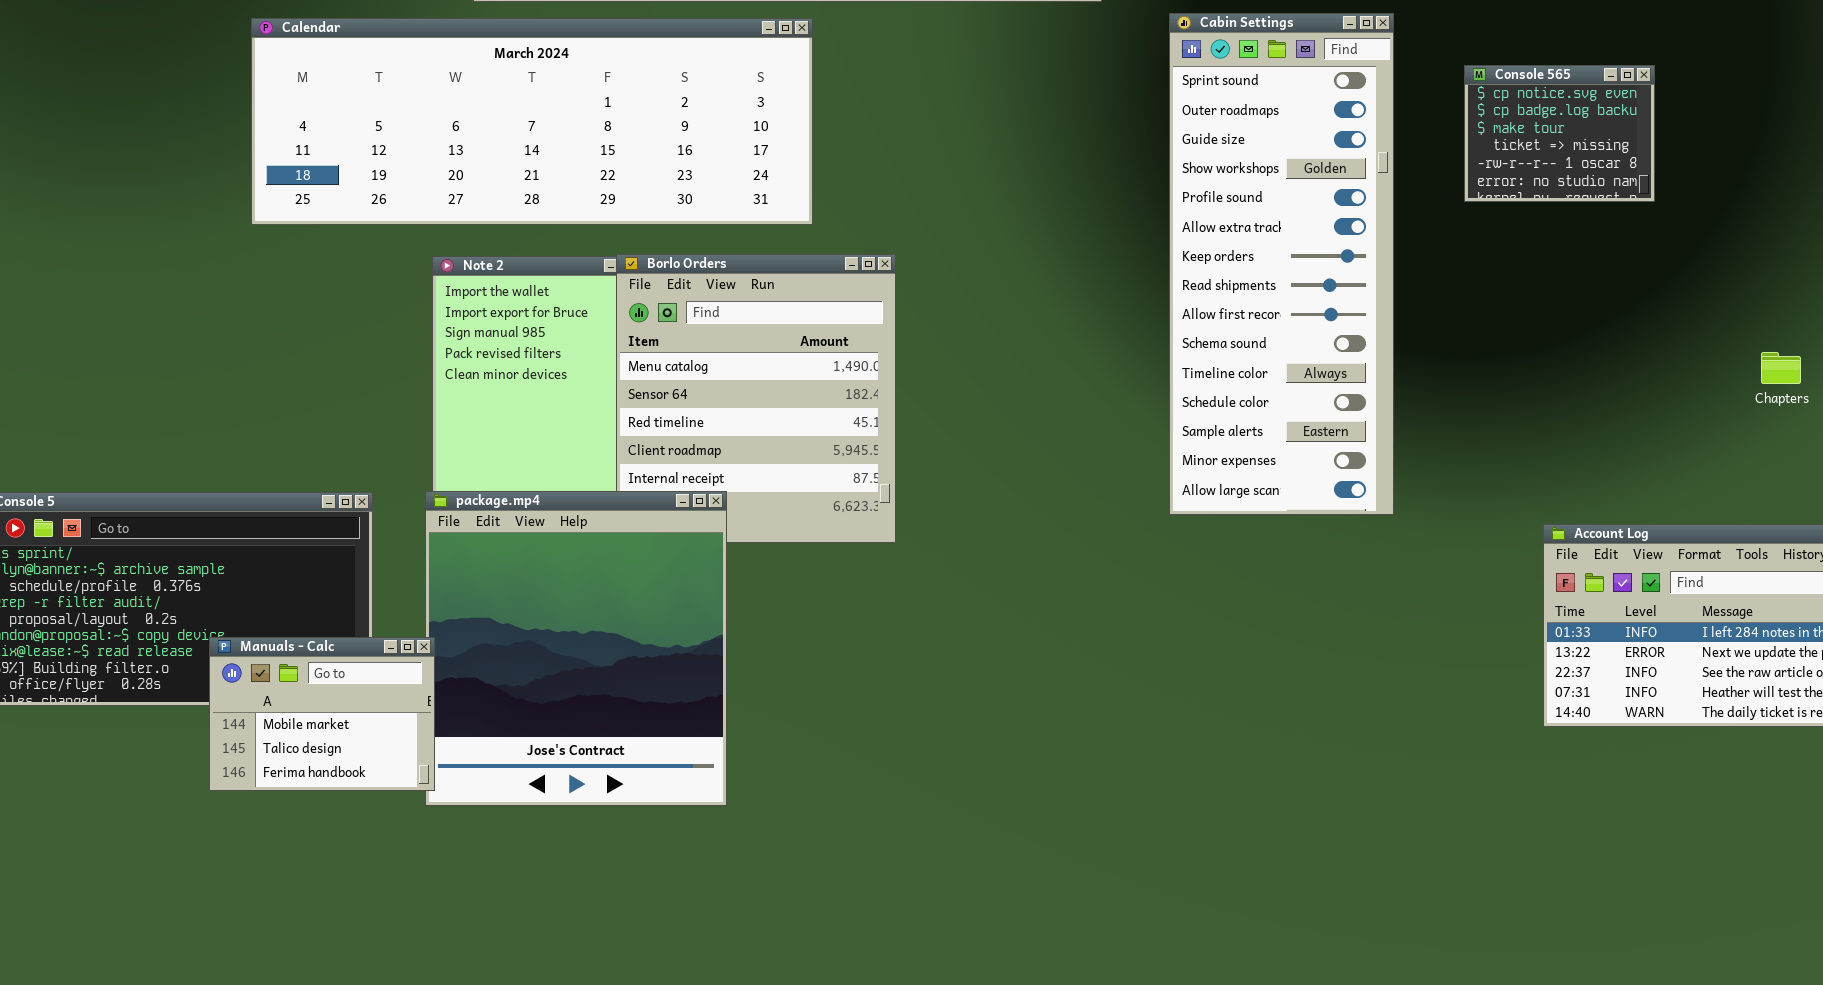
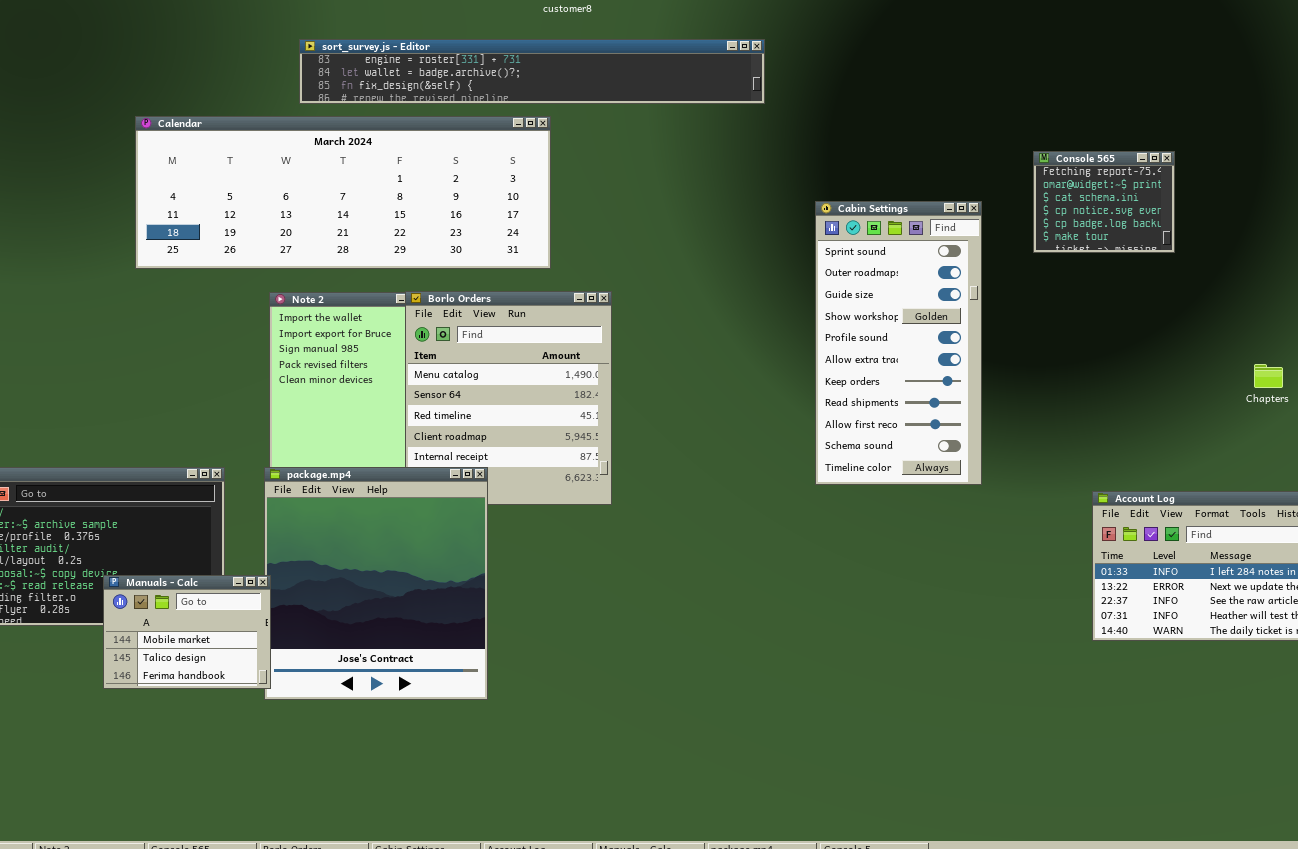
Cabin Settings: [1169,13,1394,515] -> [815,201,982,485], resized
Console 565: [1464,65,1655,202] -> [1033,151,1175,253], scrolled up 3 rows

